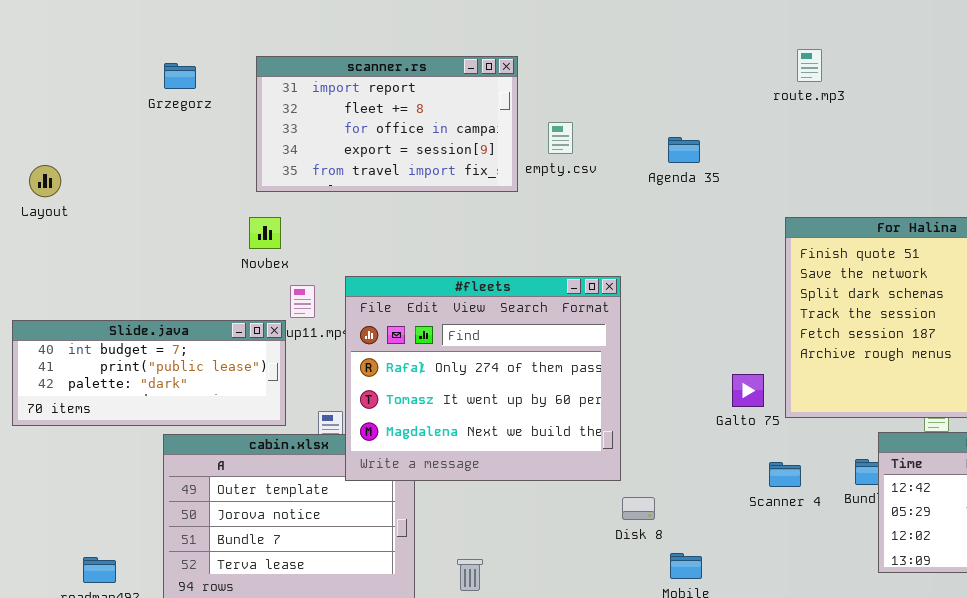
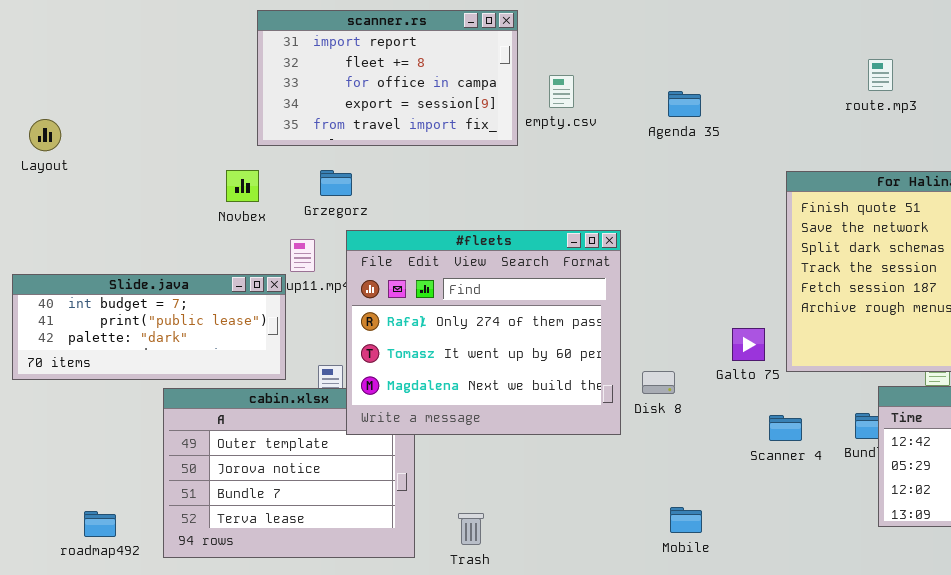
route.mp3: [797,49,822,82] -> [868,59,893,91], moved
Grzegorz: [164,63,196,89] -> [320,170,352,196], moved
Novbex: [249,217,281,249] -> [226,170,259,202], moved
Disk 8: [622,497,655,520] -> [642,371,675,394], moved

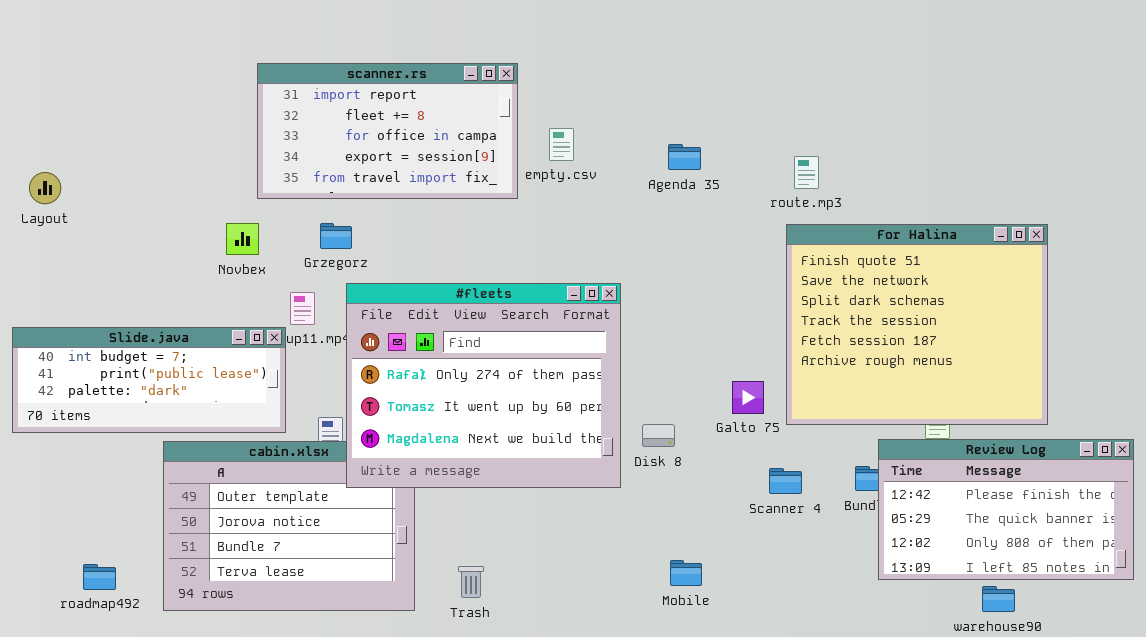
route.mp3: [868,59,893,91] -> [794,156,819,189], moved

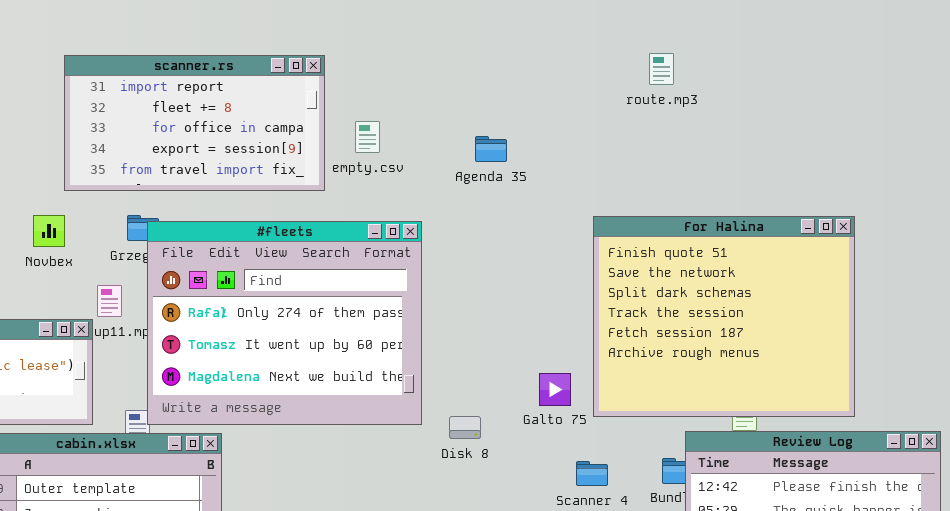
route.mp3: [794,156,819,189] -> [649,53,674,85], moved
#fleets: [346,283,621,488] -> [147,221,422,425], moved

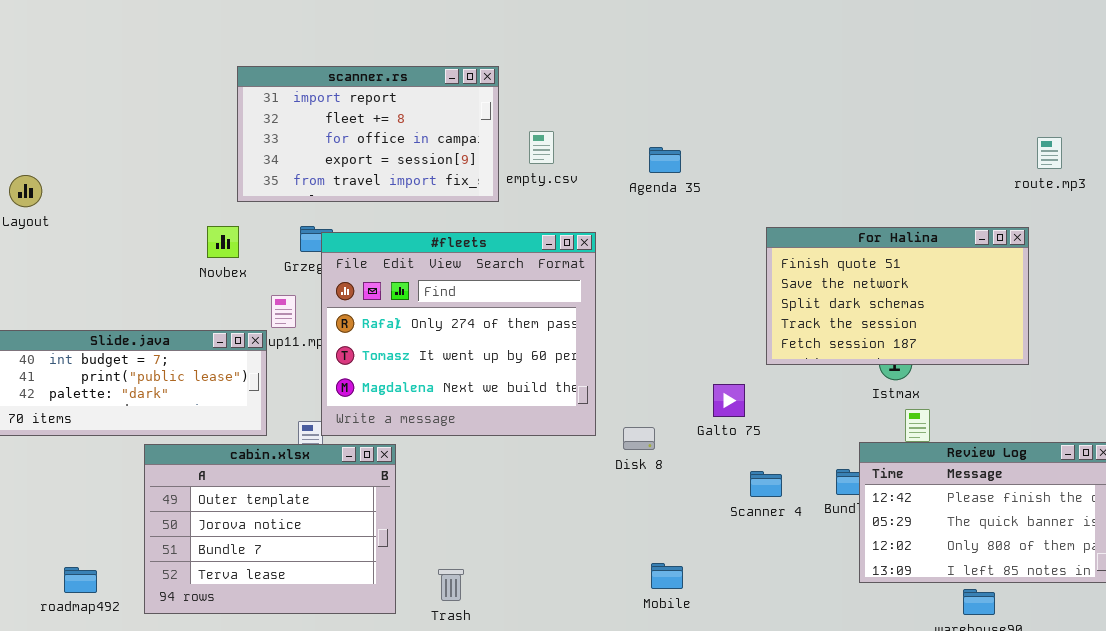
route.mp3: [649,53,674,85] -> [1037,137,1062,169], moved
For Halina: [593,216,855,417] -> [766,227,1029,365], resized

